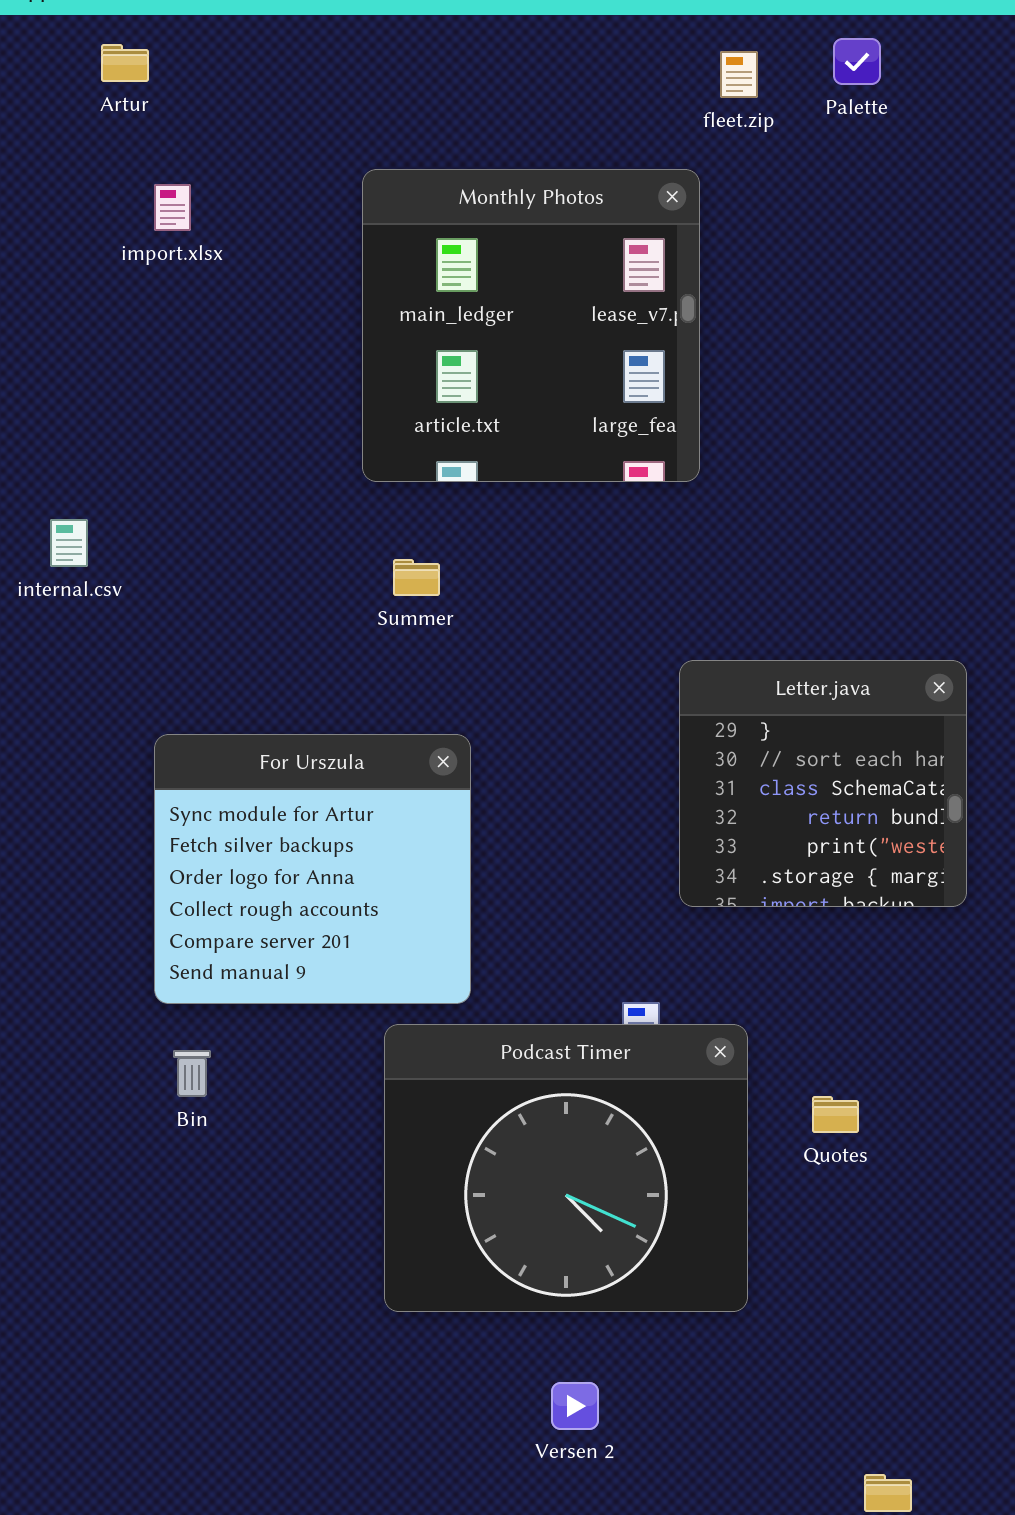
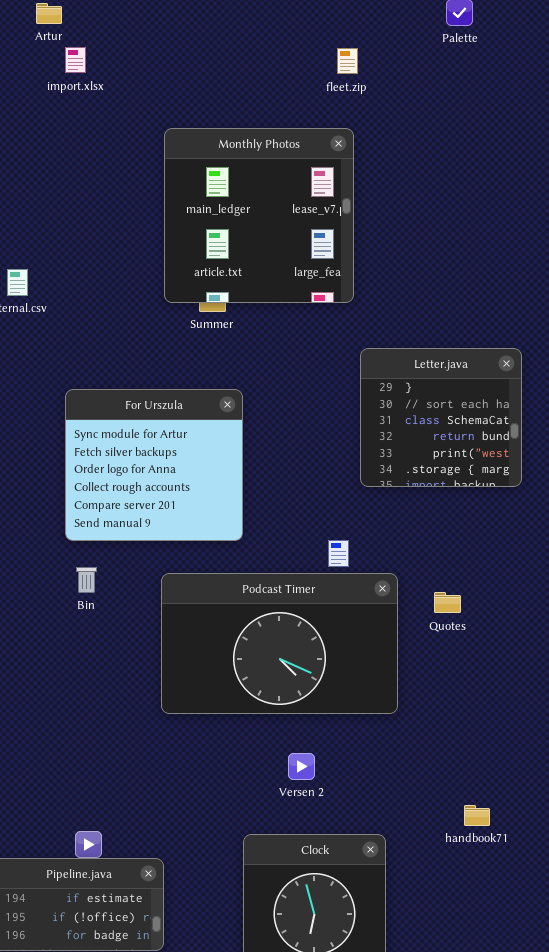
fleet.zip: [720,51,758,98] -> [337,48,358,74], moved
Monthly Photos: [362,169,700,482] -> [164,128,354,303], moved
import.xlsx: [154,184,191,231] -> [65,47,86,73], moved
Podcast Timer: [384,1024,748,1312] -> [161,573,398,714], resized

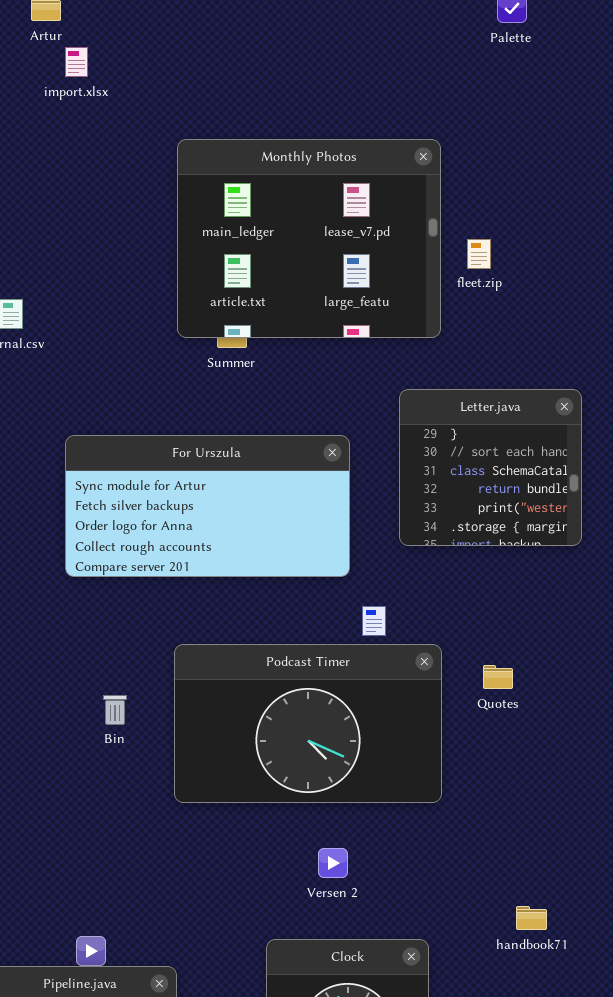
fleet.zip: [337,48,358,74] -> [467,239,491,269], moved
Monthly Photos: [164,128,354,303] -> [177,139,441,338], resized
For Urszula: [65,389,243,541] -> [65,435,350,577], resized
Bin: [76,567,97,593] -> [103,695,127,725], moved

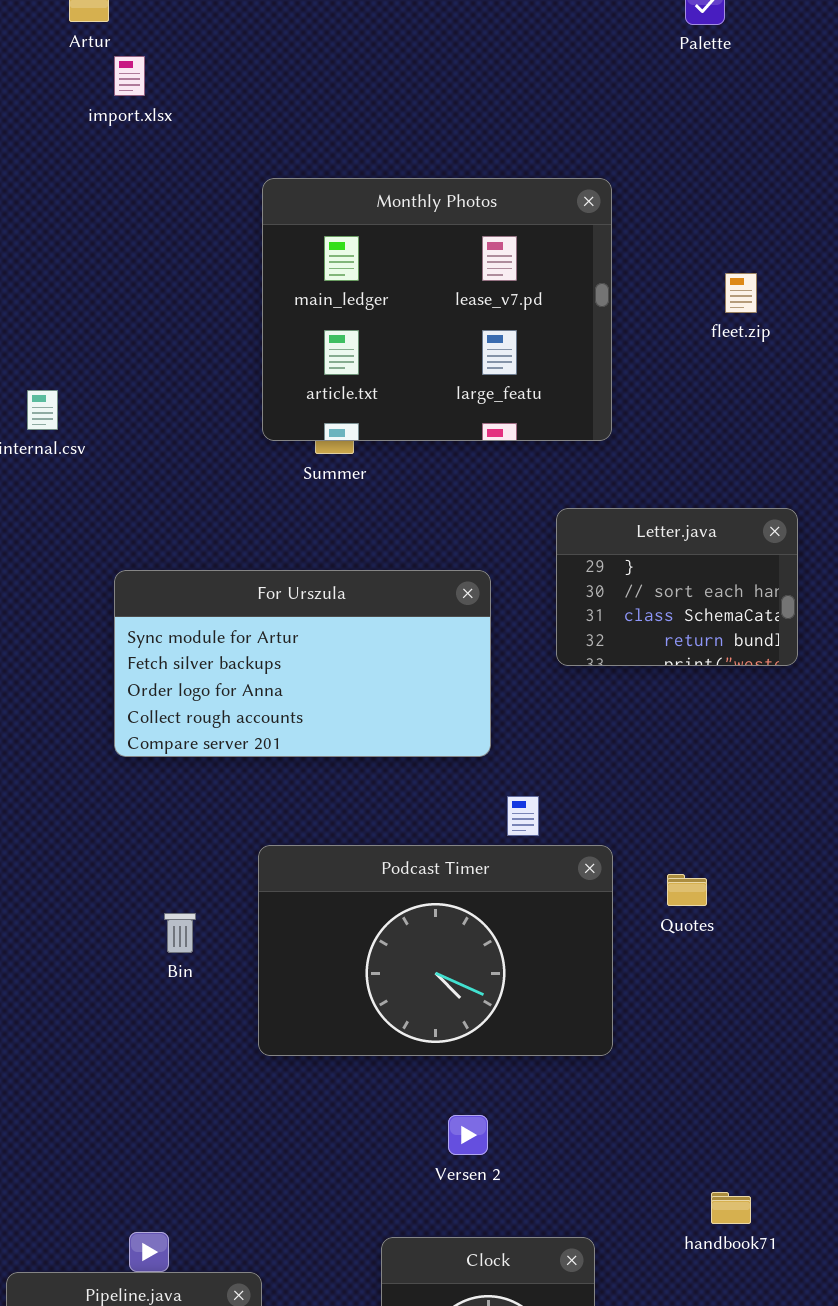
fleet.zip: [467,239,491,269] -> [725,273,757,313], moved
Letter.java: [399,389,582,546] -> [556,508,798,666], resized

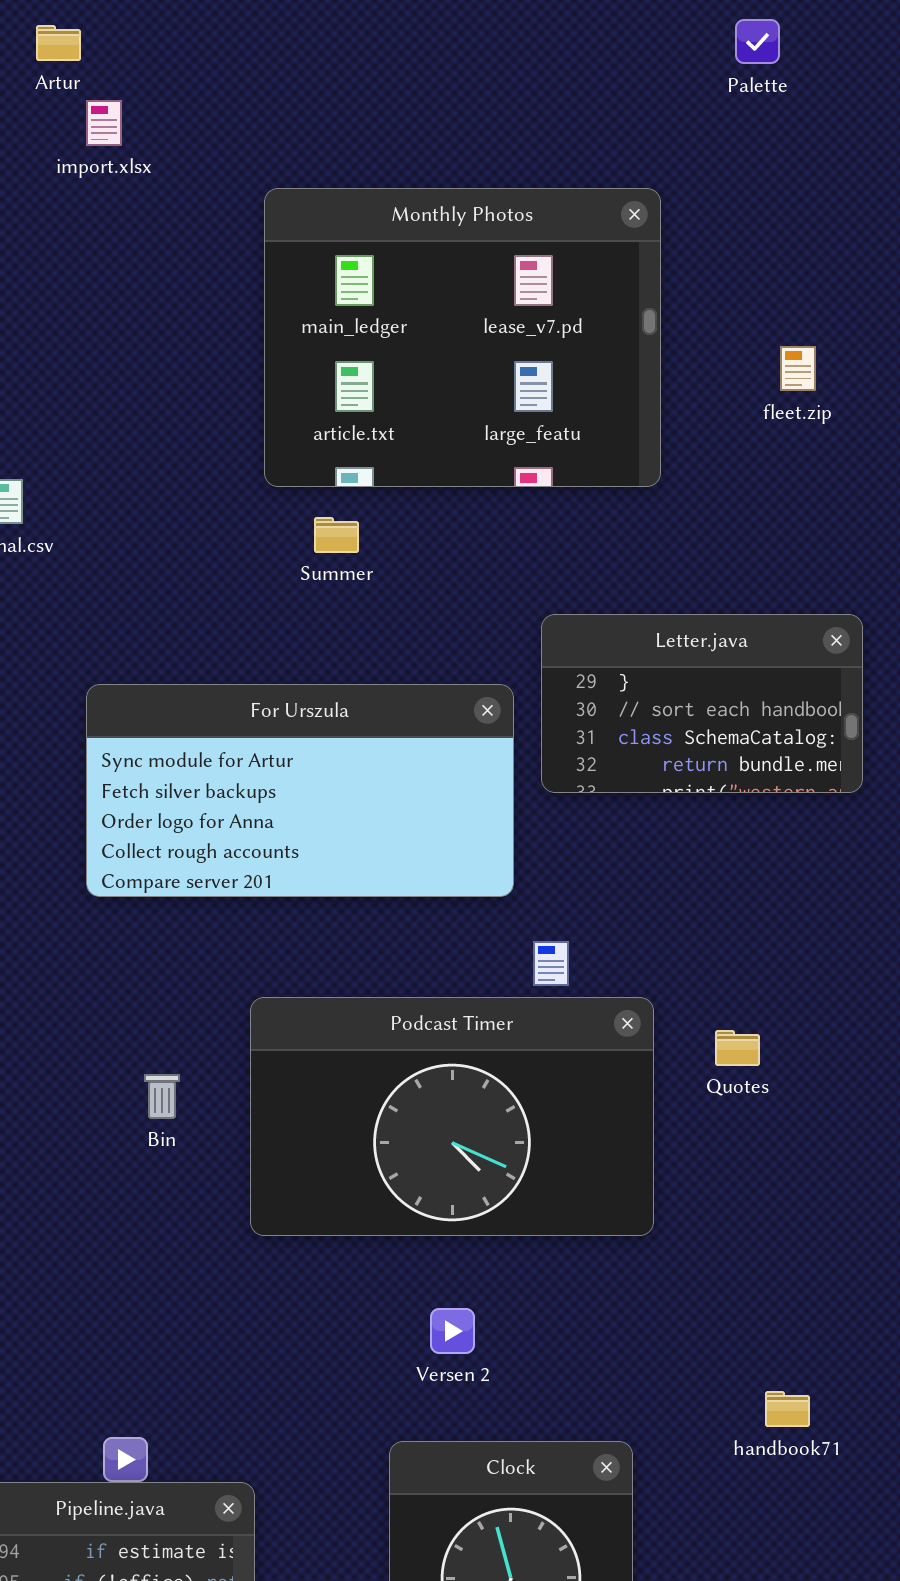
Monthly Photos: [262,178,612,441] -> [264,188,661,487], moved
Letter.java: [556,508,798,666] -> [541,614,863,793], resized
Versen 2: [448,1115,488,1155] -> [430,1308,475,1354], moved

